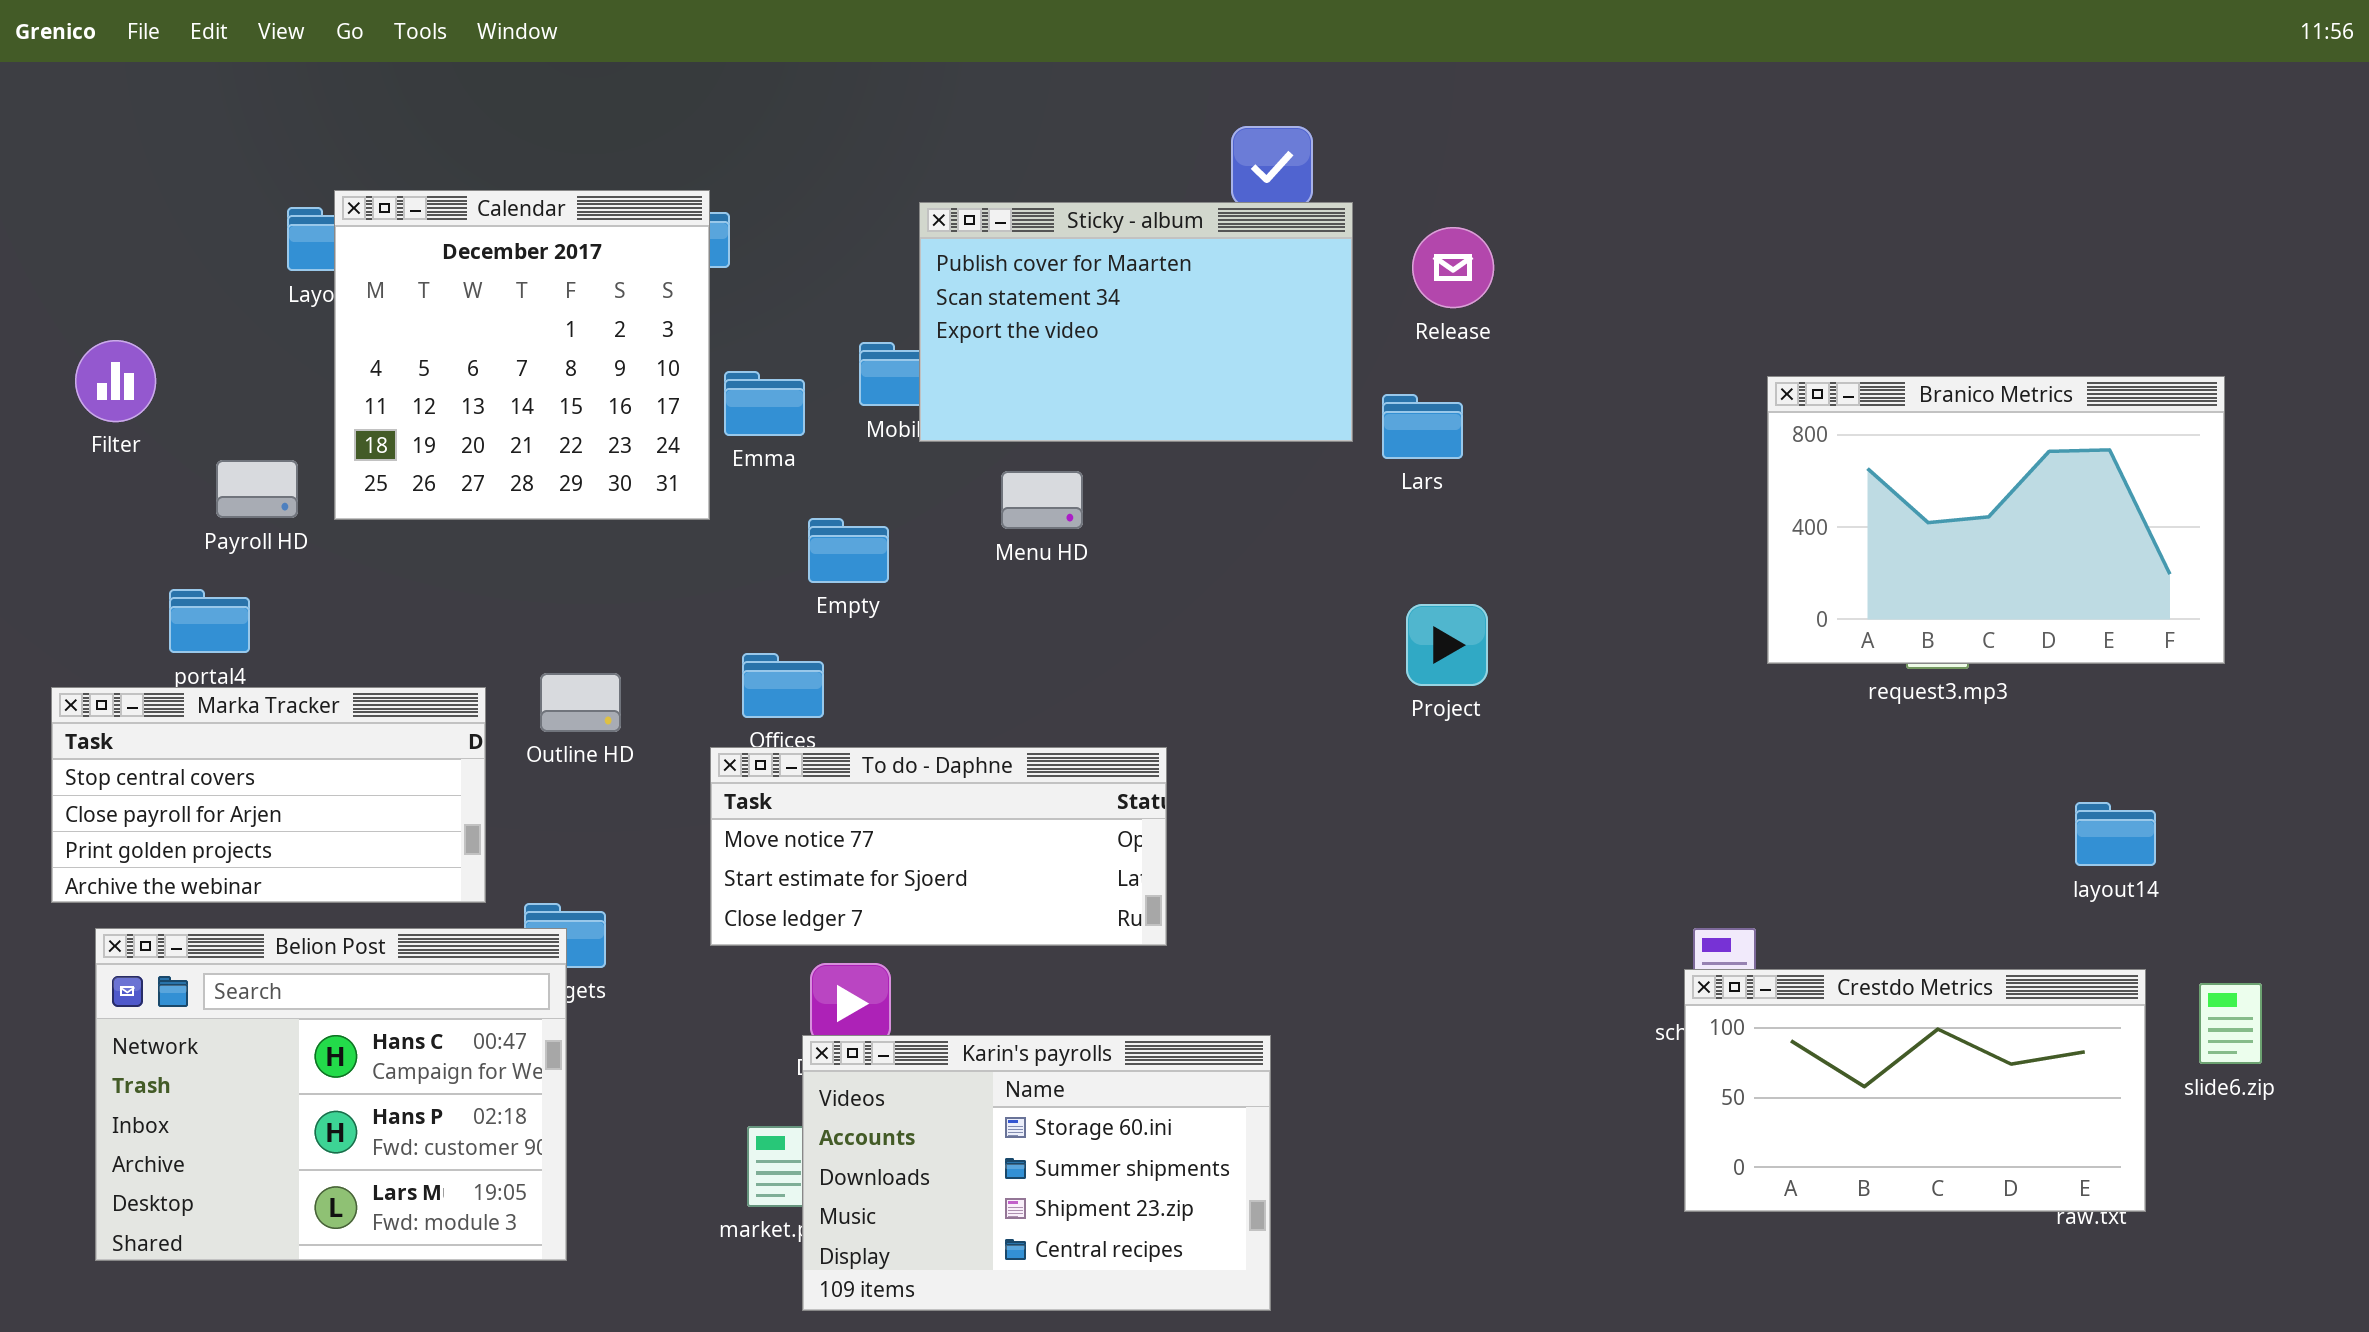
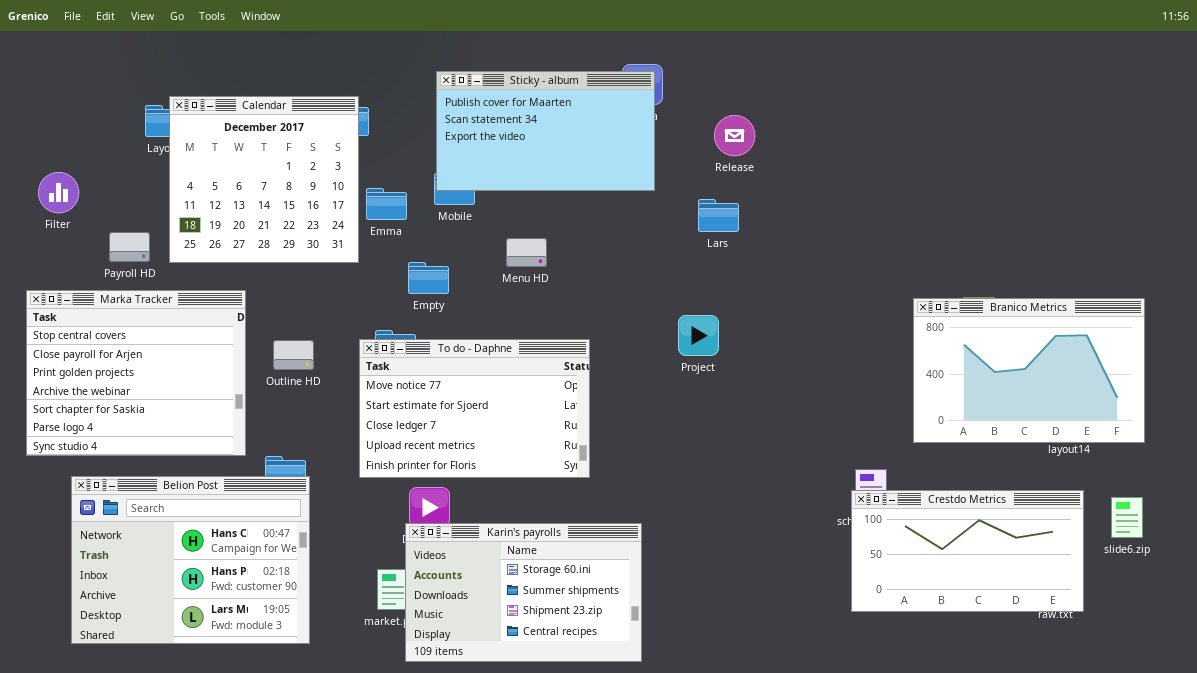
Sticky - album: [919,202,1353,442] -> [436,71,655,191], moved
Branico Metrics: [1767,376,2225,664] -> [913,298,1145,443], moved
Project: [1406,604,1488,686] -> [678,315,719,356], moved
Marka Tracker: [51,687,486,903] -> [26,290,246,456], resized
To do - Daphne: [710,747,1167,946] -> [359,339,590,478], resized
Belion Post: [95,928,567,1261] -> [71,476,310,644], moved

